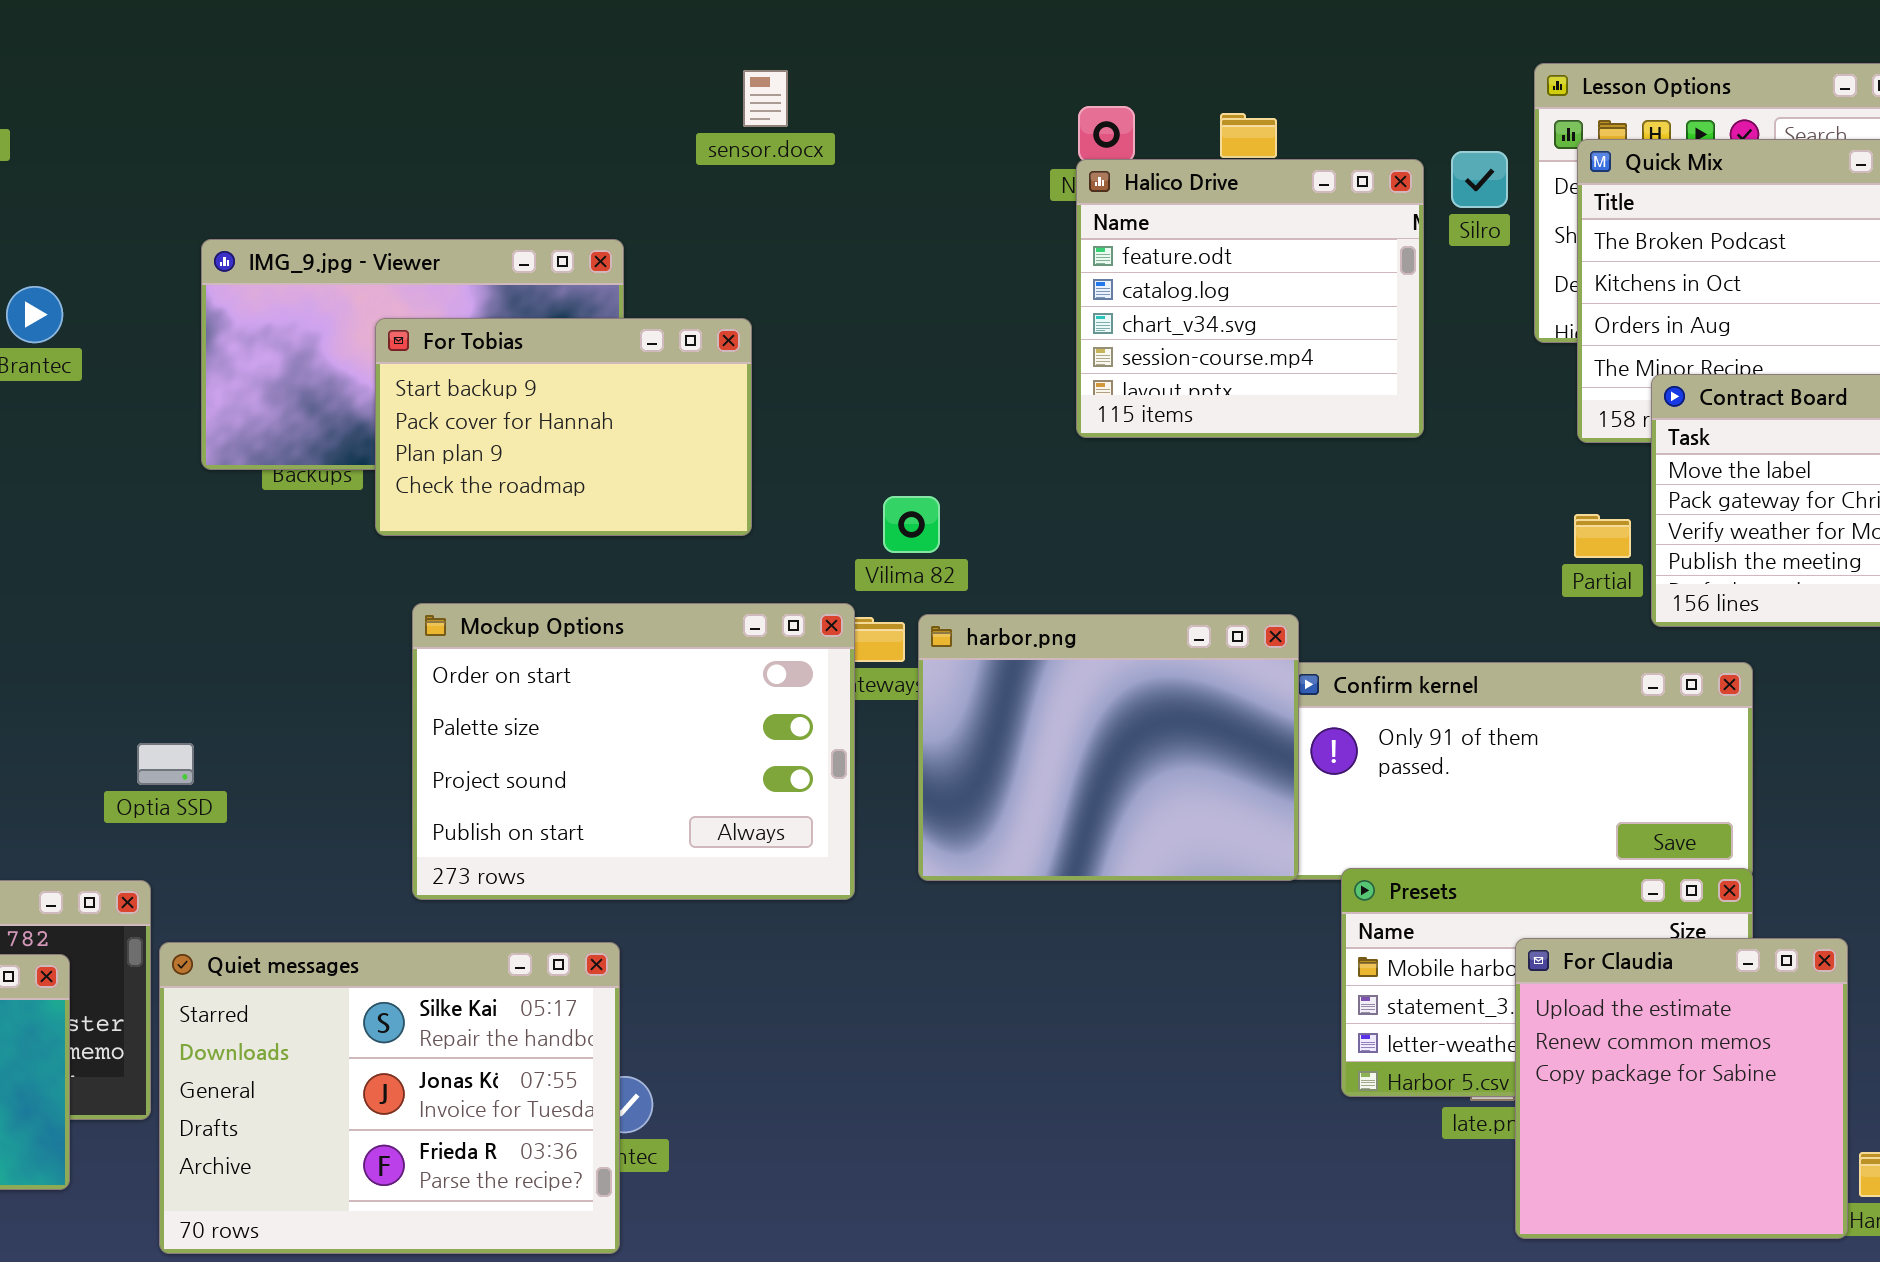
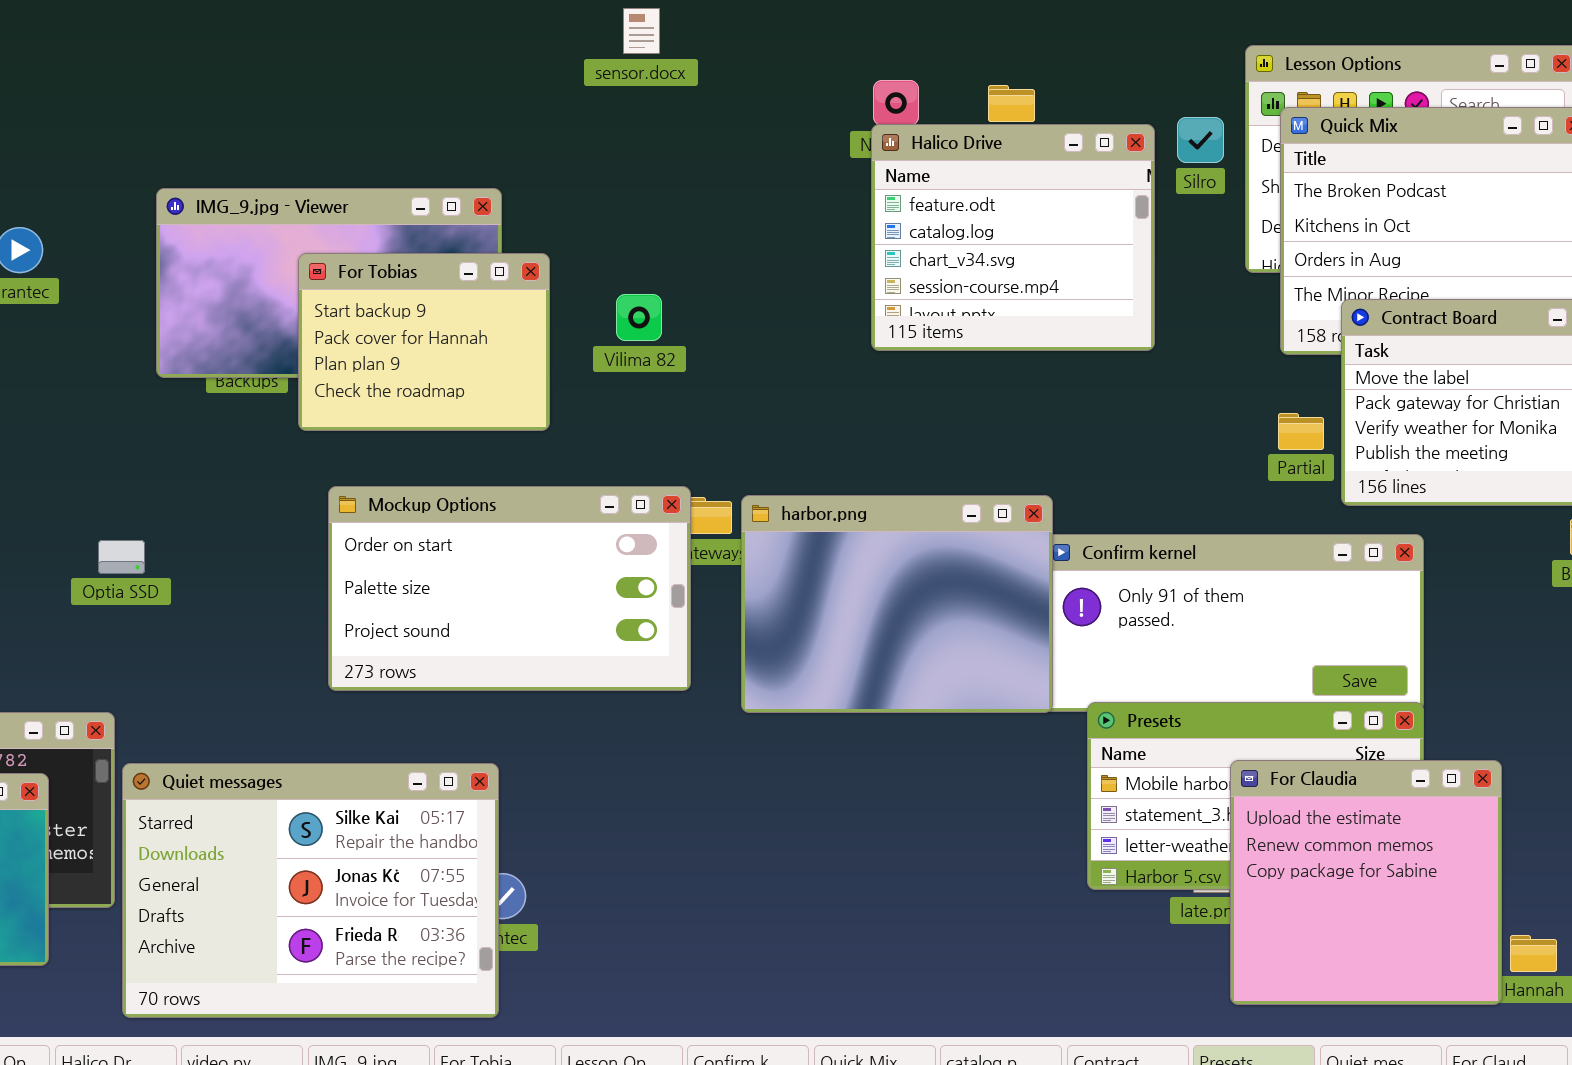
sensor.docx: [743,70,788,127] -> [623,8,660,54], moved
For Tobias: [375,318,752,536] -> [298,253,550,431], resized
Vilima 82: [883,496,940,553] -> [616,294,662,341], moved
Mockup Options: [412,603,855,900] -> [328,486,691,691], resized
Optia SSD: [137,743,194,785] -> [98,540,145,574], moved

